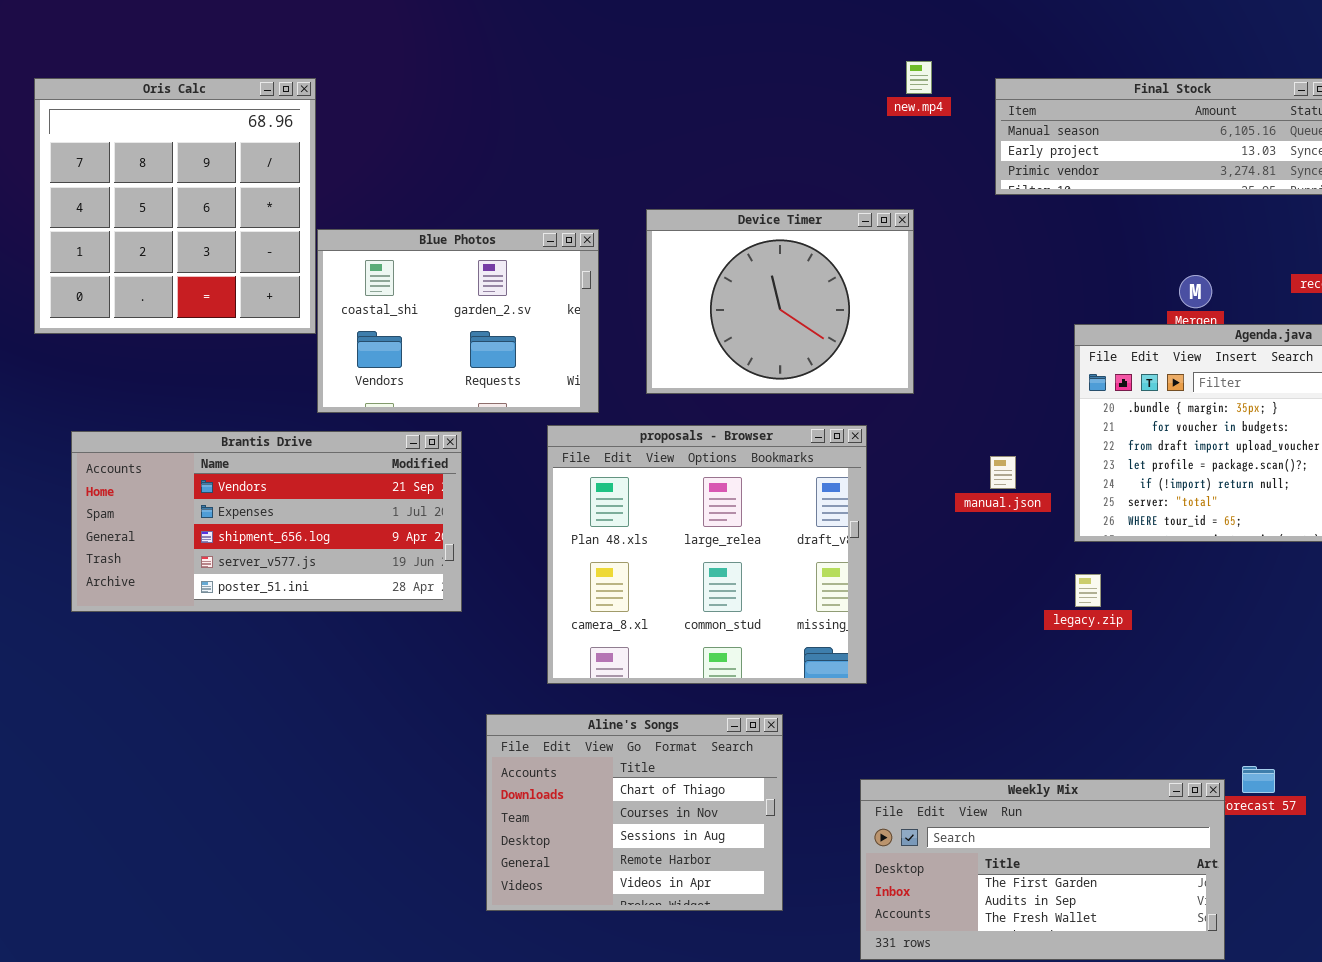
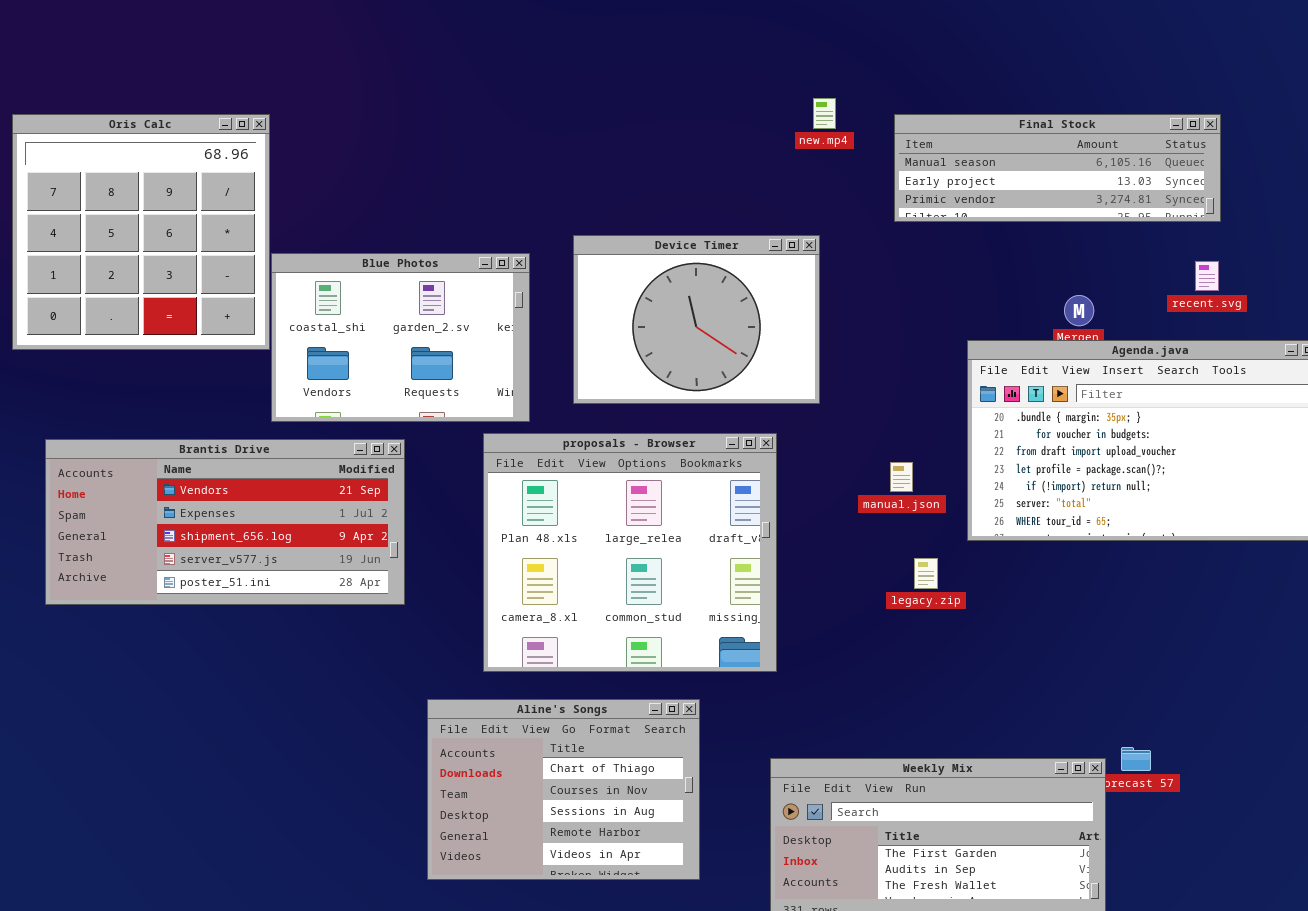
legacy.zip: [1075,574,1101,607] -> [914,558,938,589], moved

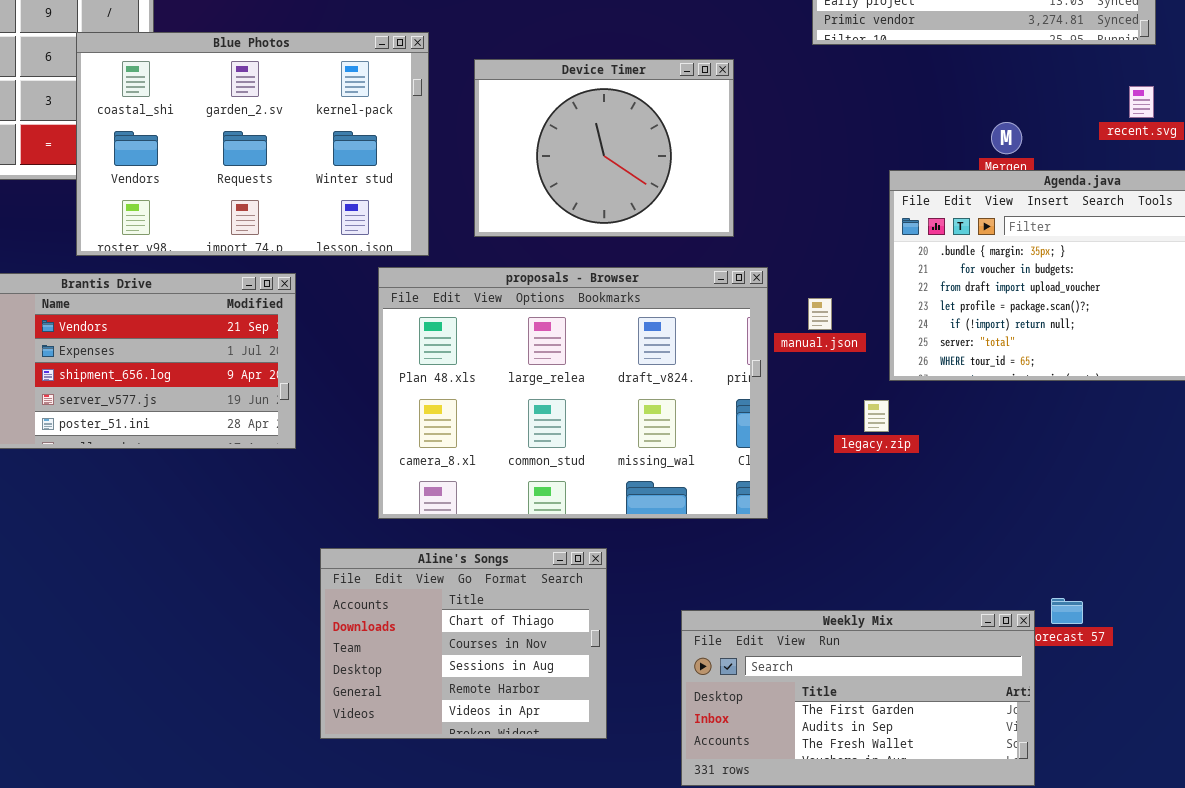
Blue Photos: [271,253,530,422] -> [76,32,429,256], resized
proposals - Browser: [483,433,777,672] -> [378,267,768,519], resized
legacy.zip: [914,558,938,589] -> [864,400,889,432], moved

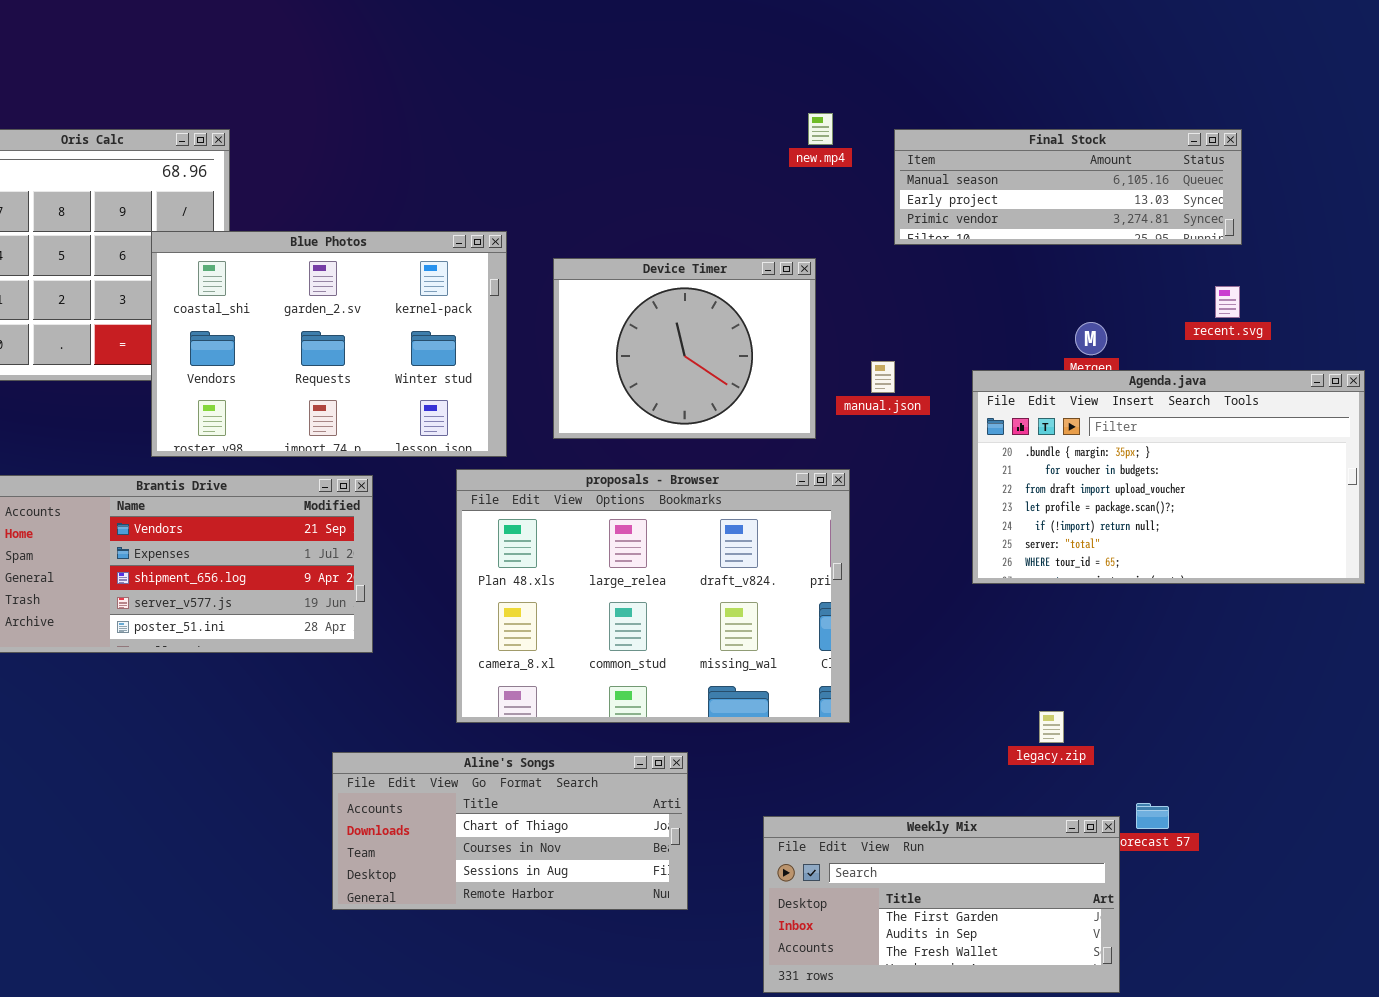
manual.json: [808,298,832,330] -> [871,361,895,393], moved
legacy.zip: [864,400,889,432] -> [1039,711,1064,743], moved
Aline's Songs: [320,548,607,739] -> [332,752,688,910], resized

